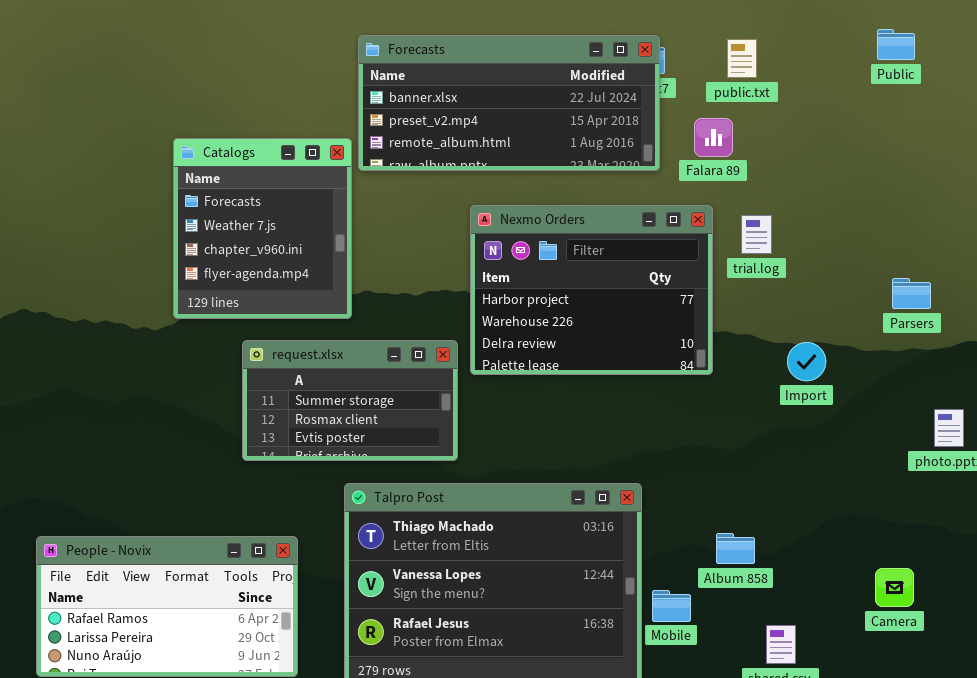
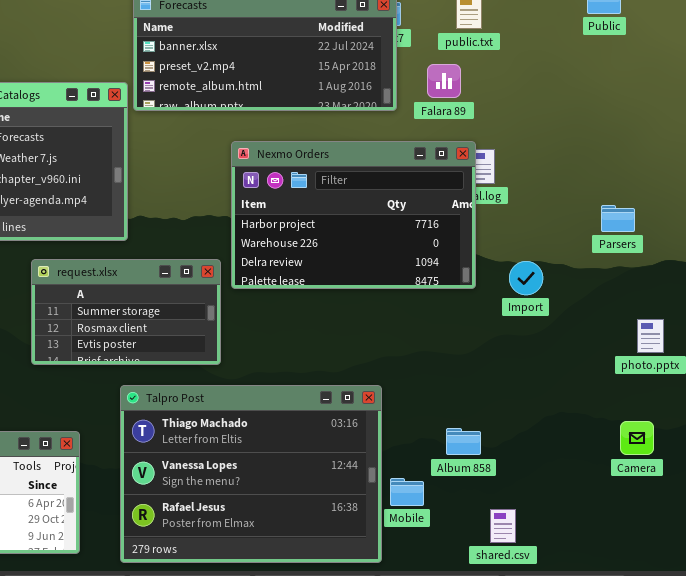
Nexmo Orders: [470,205,713,375] -> [231,141,476,289], resized
Camera: [875,568,914,607] -> [620,421,654,455], moved

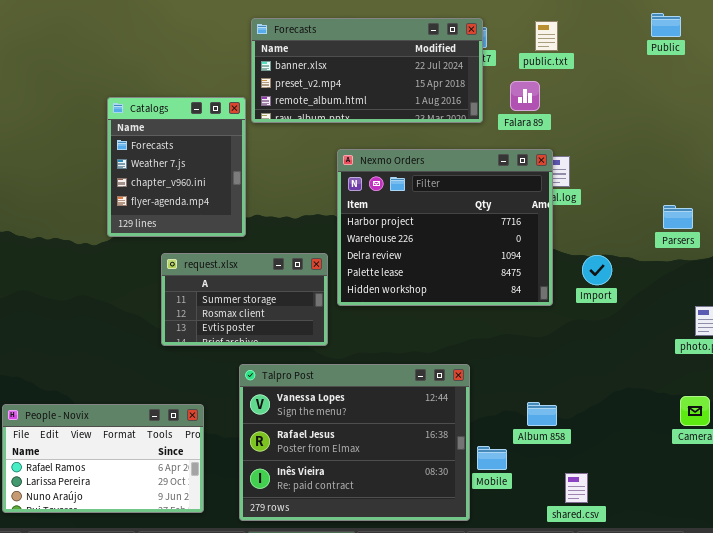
Nexmo Orders: [231,141,476,289] -> [337,149,553,306], resized
Talpro Post: [120,385,382,563] -> [239,364,470,521], scrolled down 1 row

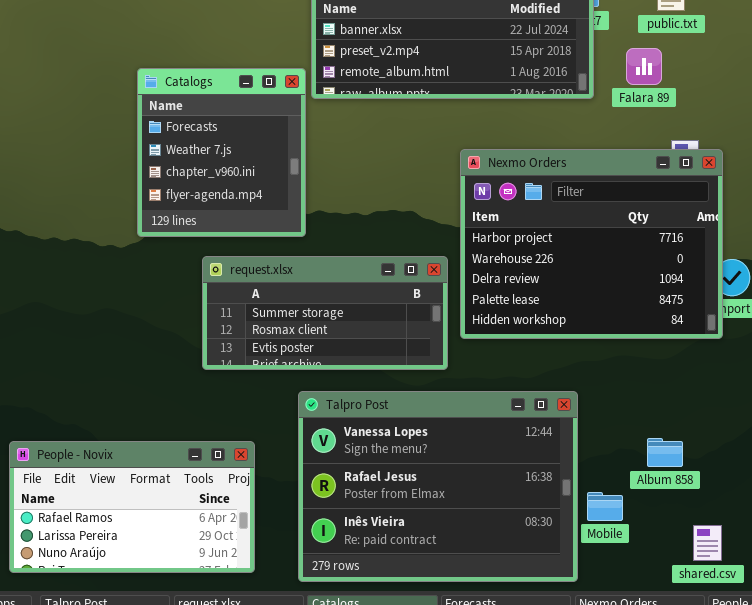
Nexmo Orders: [337,149,553,306] -> [460,149,723,339], moved
request.xlsx: [161,253,328,346] -> [202,256,448,370], resized

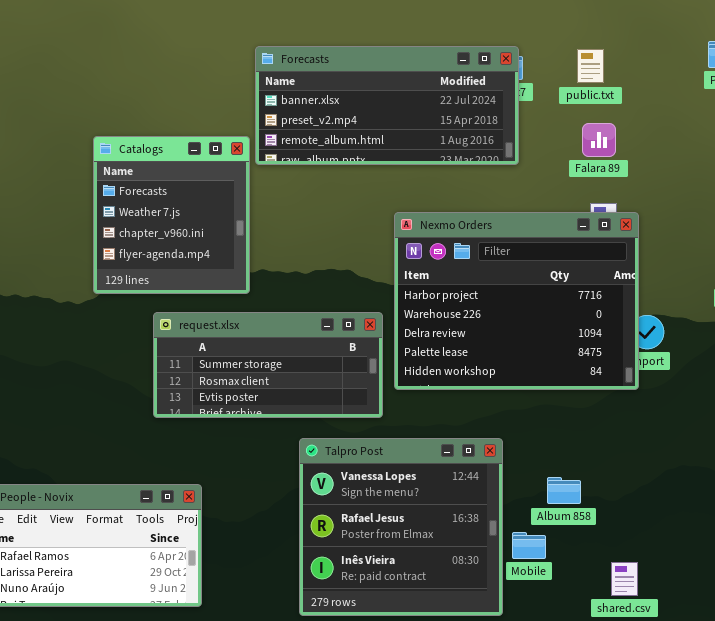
Falara 89: [626,48,662,85] -> [582,123,616,157], moved
Talpro Post: [298,391,578,582] -> [299,438,503,616], resized
Album 858: [647,438,683,467] -> [547,477,581,504], moved

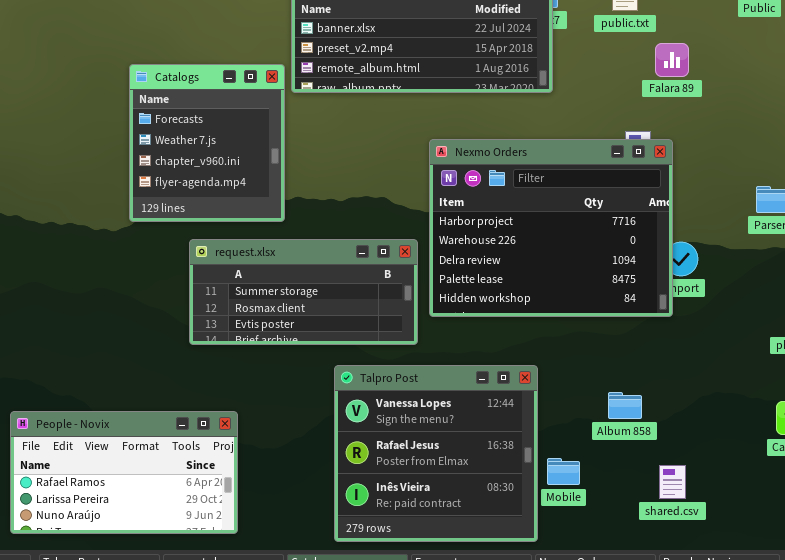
Falara 89: [582,123,616,157] -> [655,43,689,77], moved
Album 858: [547,477,581,504] -> [608,392,642,419], moved
shared.csv: [611,562,638,596] -> [659,465,686,499], moved

